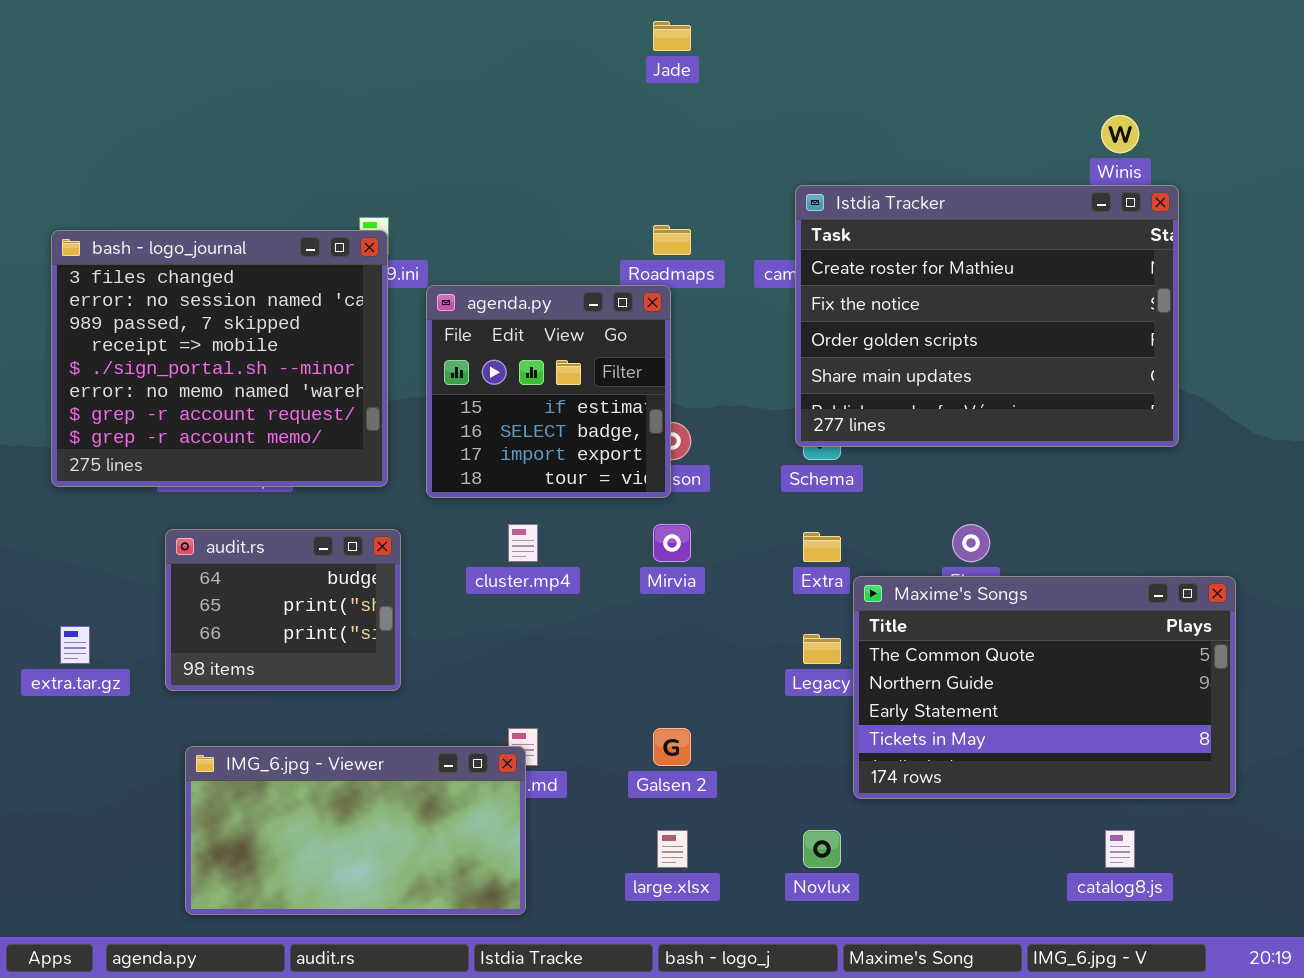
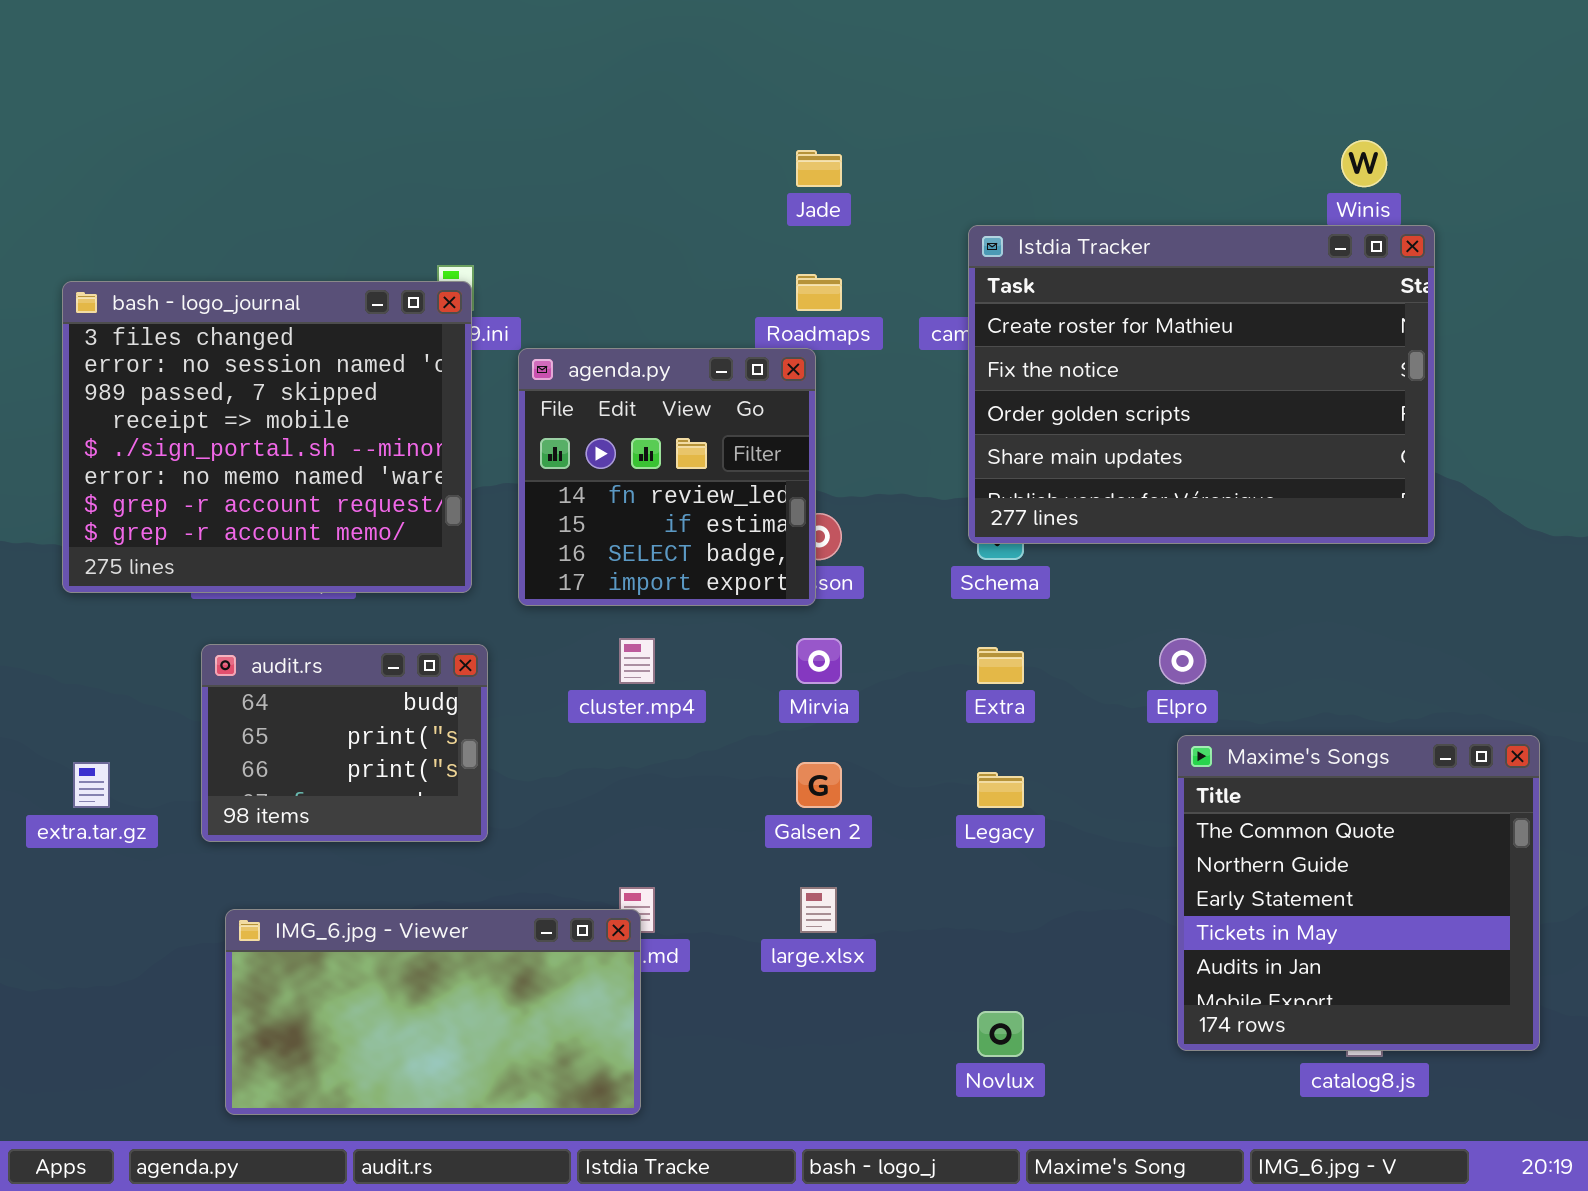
Jade: [653,21,691,51] -> [796,150,842,187], moved
agenda.py: [426,285,671,498] -> [518,348,816,606], scrolled up 1 row
Maxime's Songs: [853,576,1236,799] -> [1177,735,1540,1051], moved, resized
Galsen 2: [653,728,691,766] -> [796,762,842,808], moved
large.xlsx: [657,830,688,868] -> [800,887,837,933], moved

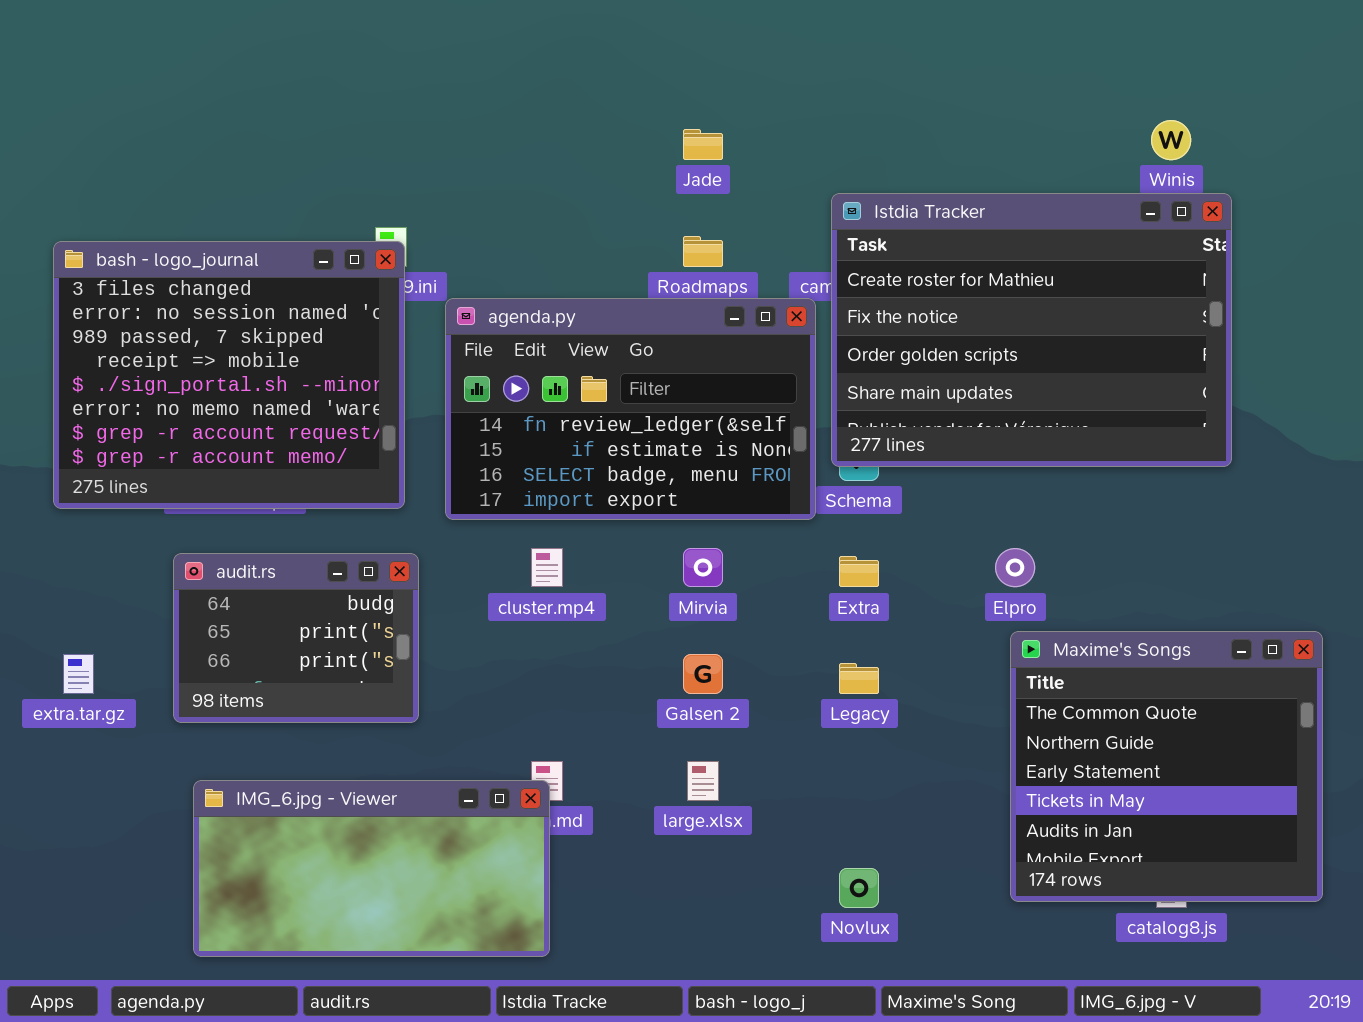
agenda.py: [518,348,816,606] -> [445,298,816,520], resized

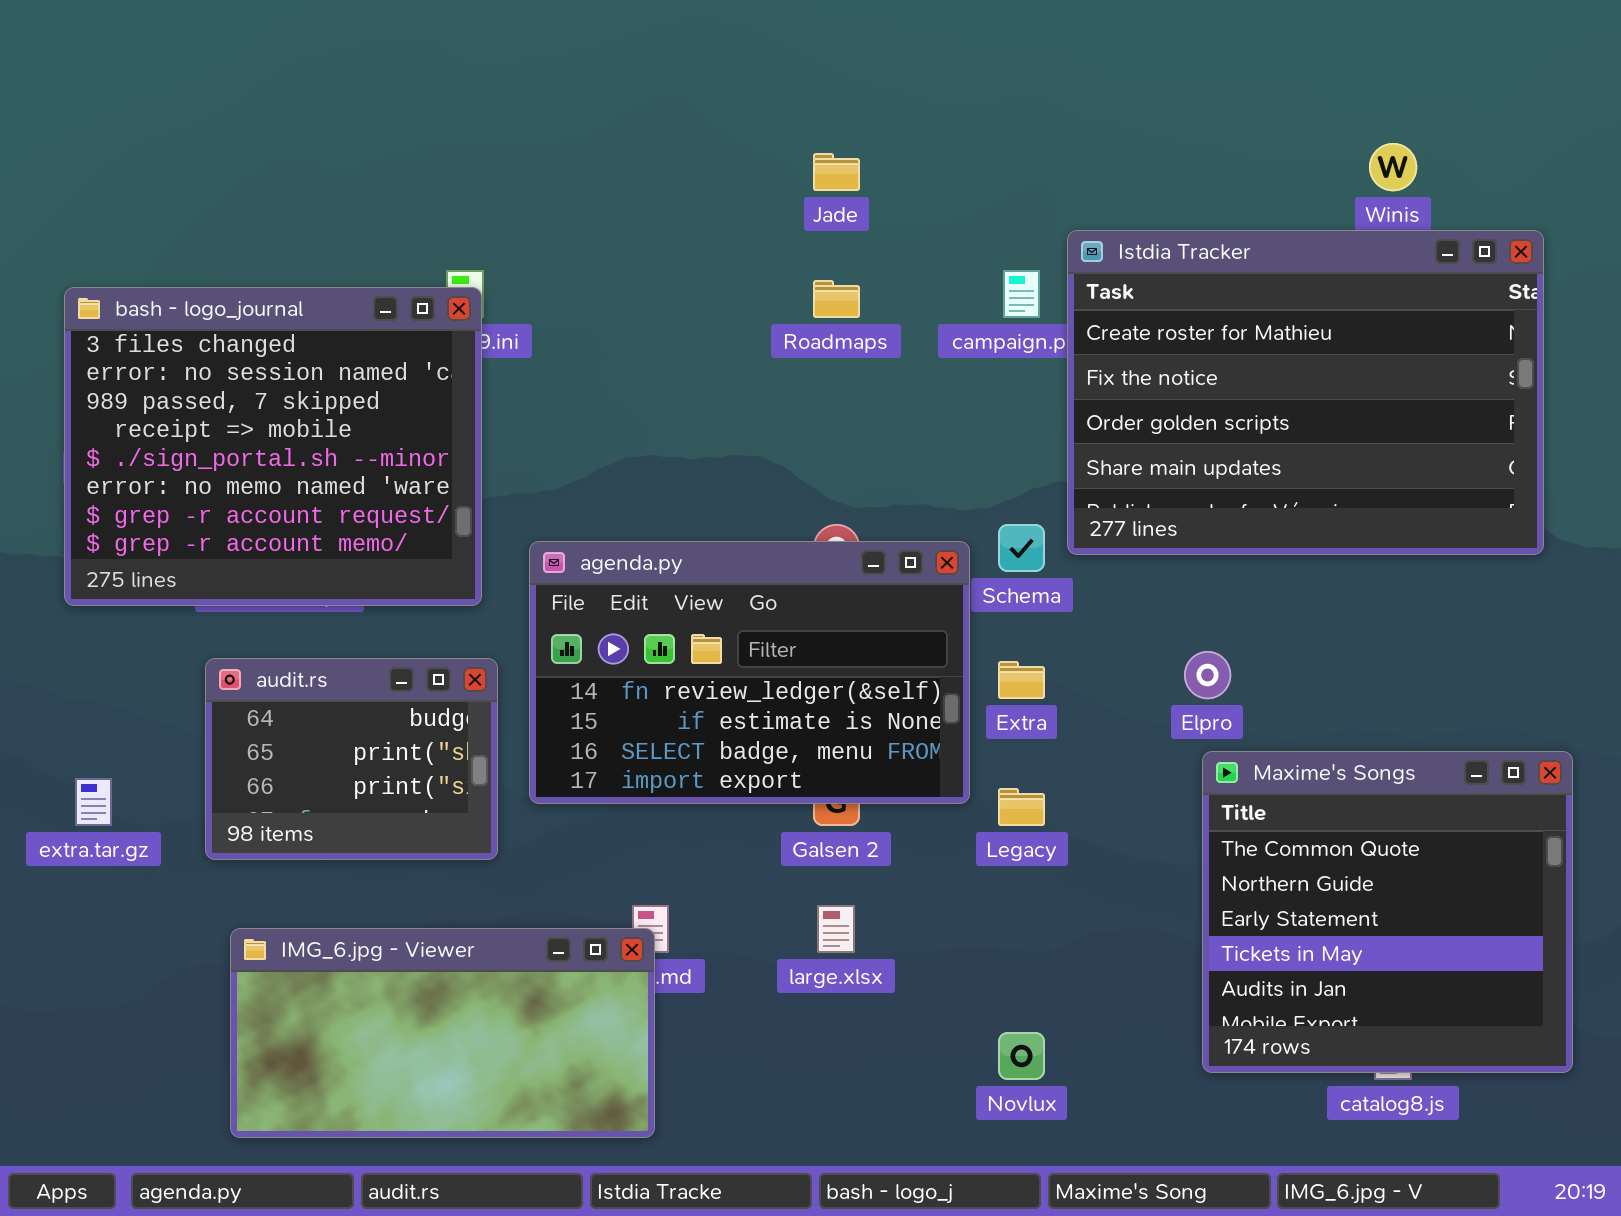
Istdia Tracker: [831,193,1232,467] -> [1067,230,1544,555], moved
agenda.py: [445,298,816,520] -> [529,541,970,804], moved

